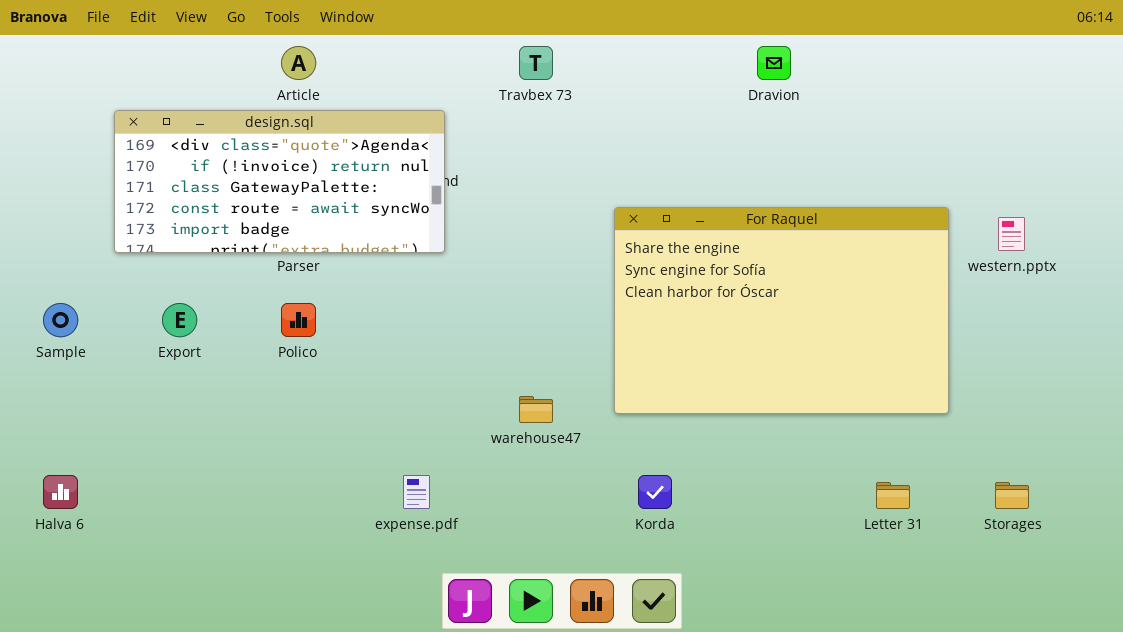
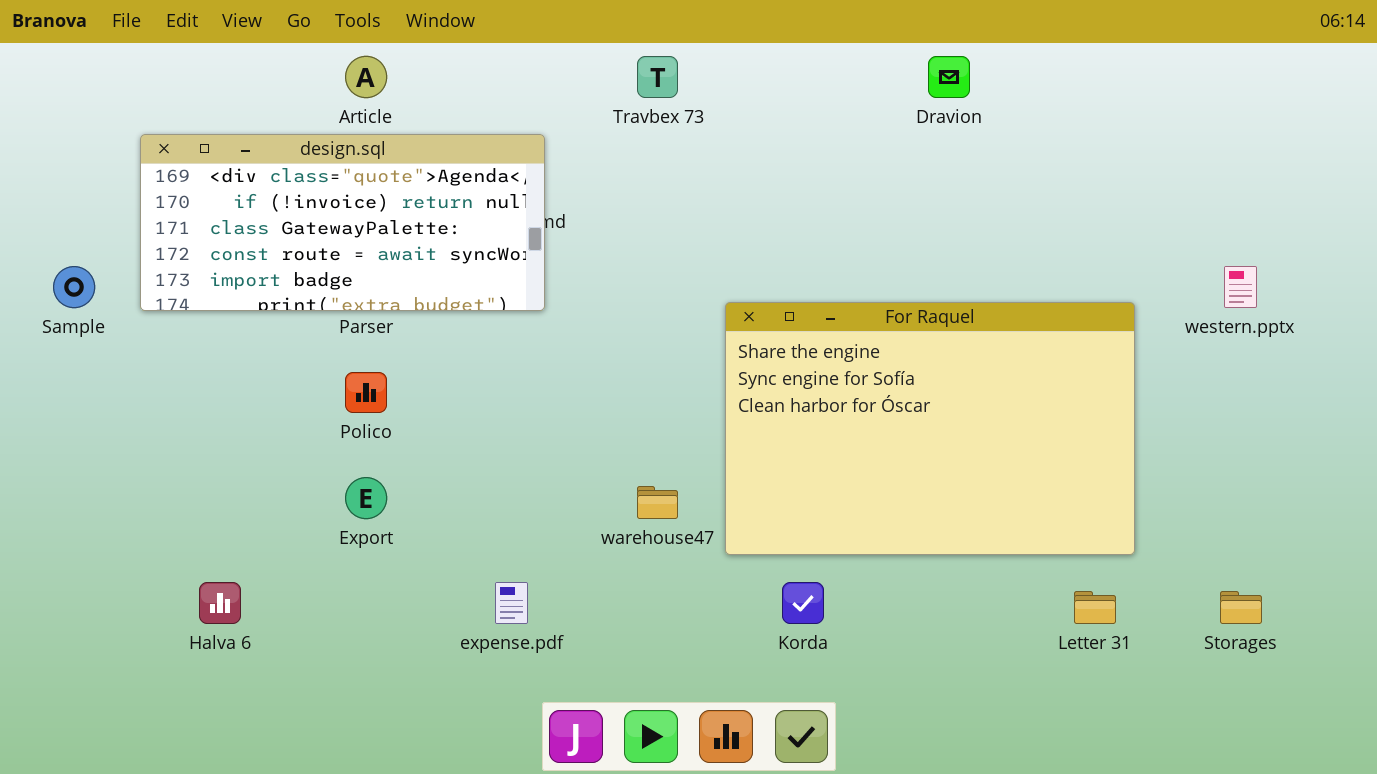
For Raquel: [614,207,949,414] -> [725,302,1135,555], moved
Sample: [43,303,78,337] -> [53,266,95,308], moved
Export: [162,303,197,337] -> [345,477,387,519], moved
Halva 6: [43,475,78,509] -> [199,582,241,624], moved

